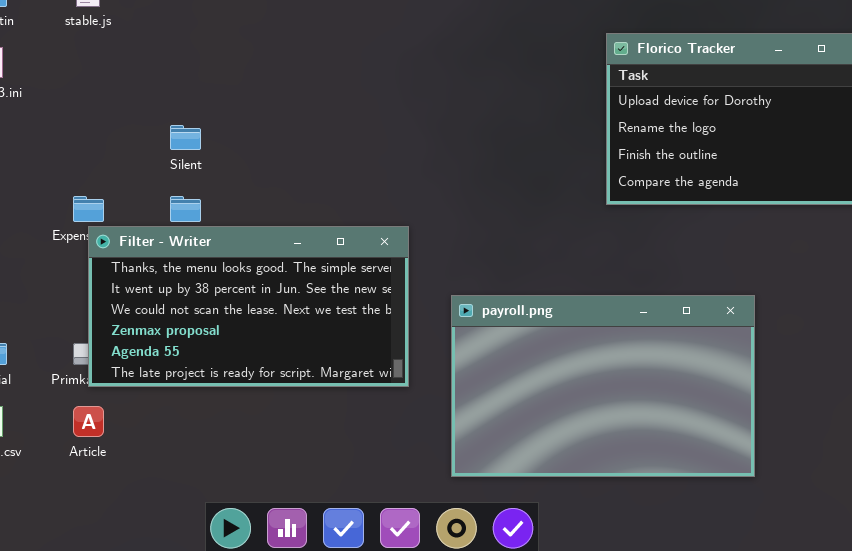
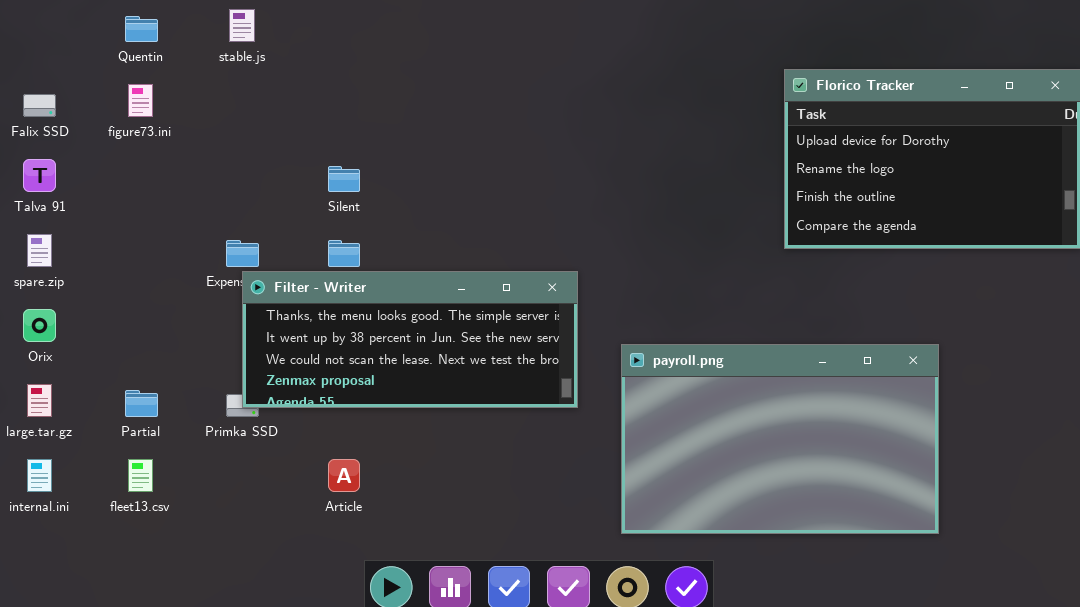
Filter - Writer: [88,226,409,387] -> [242,271,578,408], resized
Article: [73,406,104,437] -> [328,459,360,492], moved

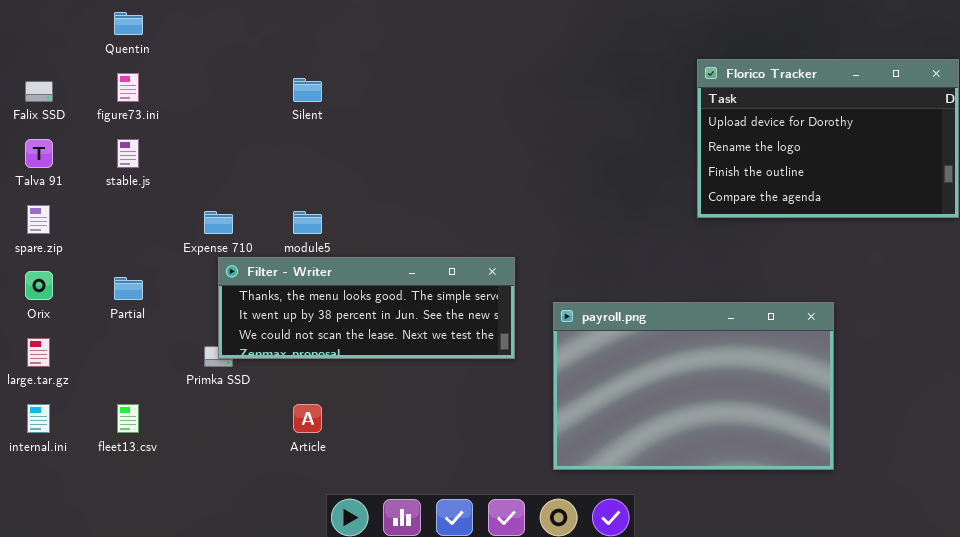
stable.js: [229,9,255,42] -> [117,139,139,168], moved
Silent: [328,166,360,192] -> [293,78,322,102], moved
Filter - Writer: [242,271,578,408] -> [218,257,515,359], resized
Partial: [125,390,158,417] -> [114,277,143,300], moved

